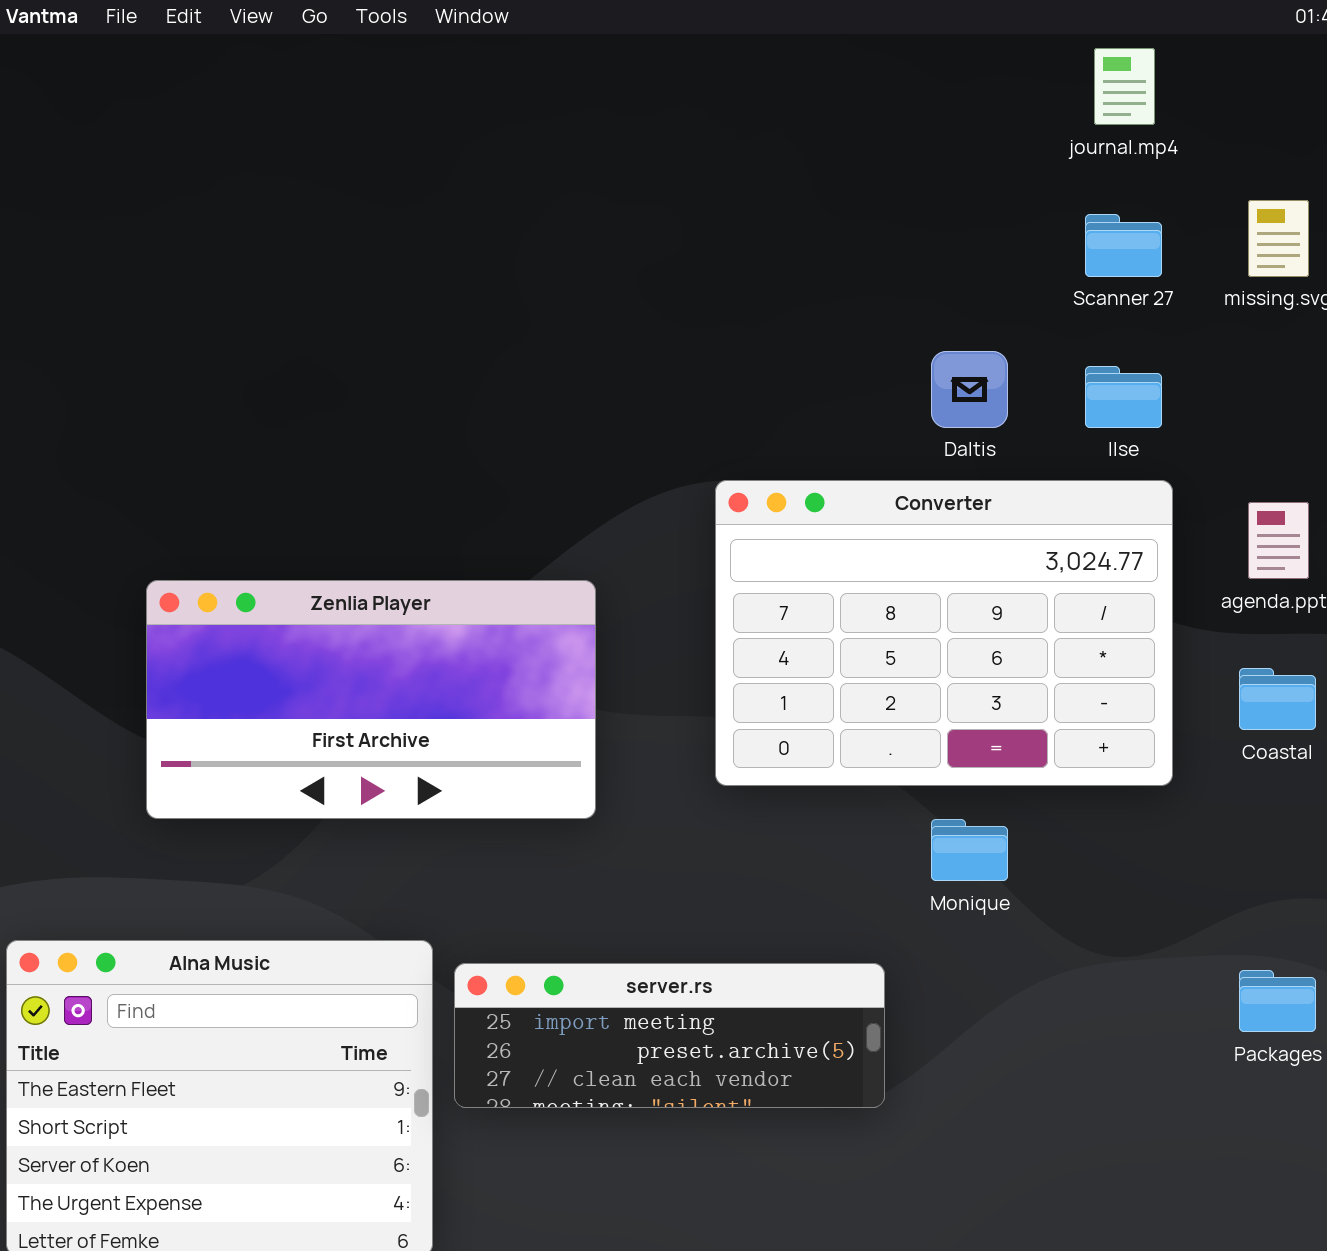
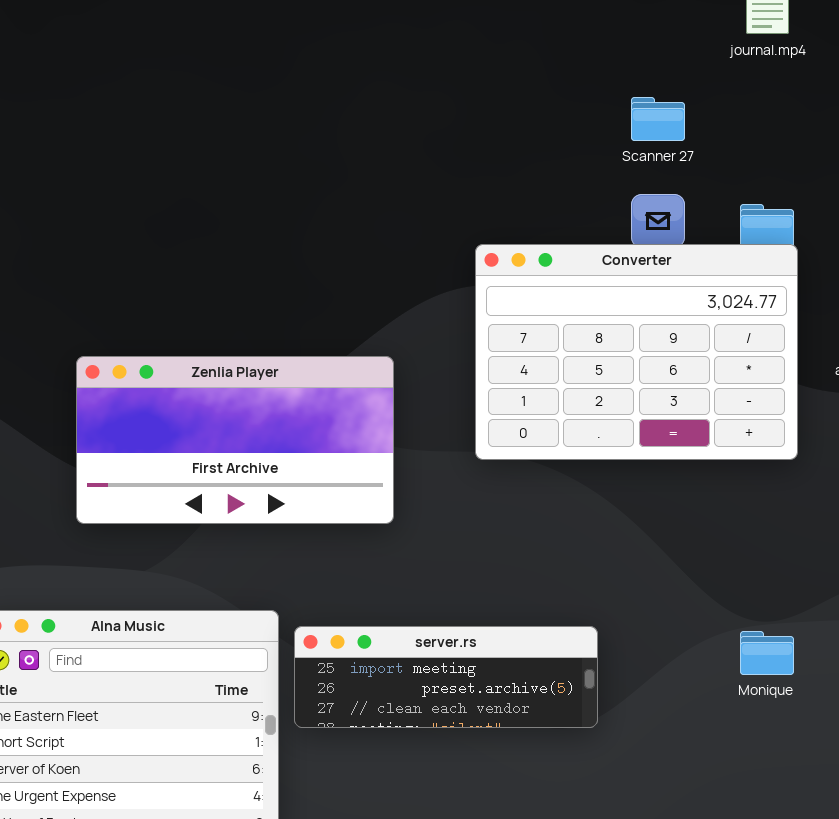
Scanner 27: [1085,214,1162,277] -> [631,97,685,141], moved
Converter: [715,480,1173,786] -> [475,244,798,460], moved
Monique: [931,819,1008,881] -> [740,631,794,675], moved

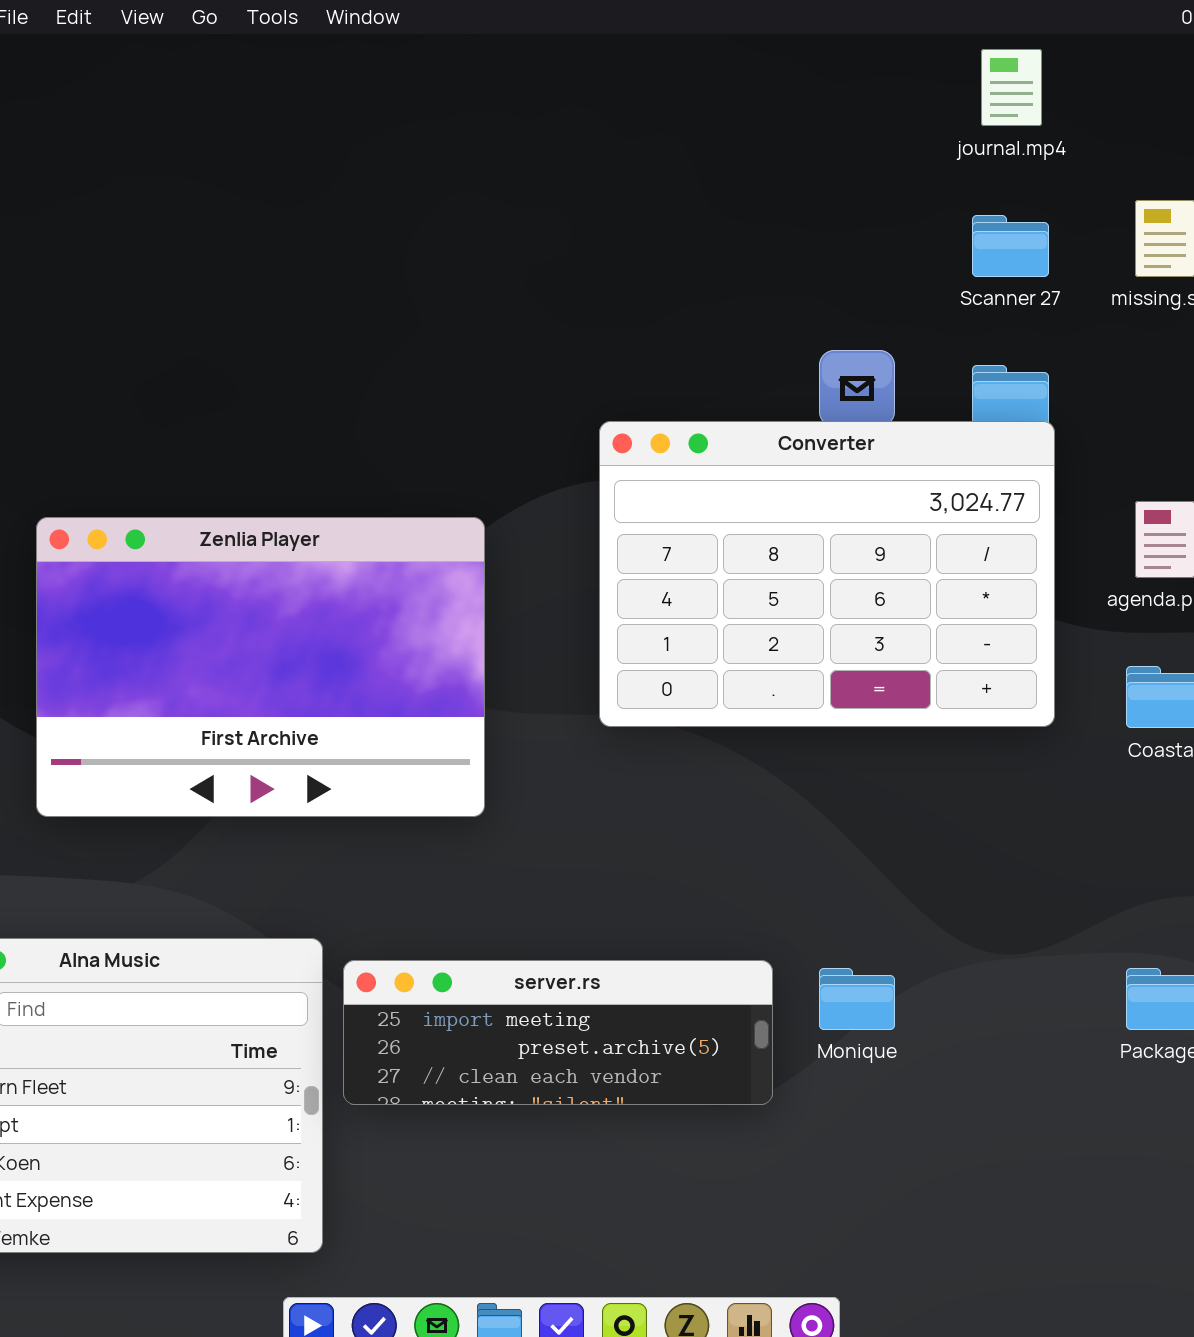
Scanner 27: [631,97,685,141] -> [972,215,1049,277], moved
Zenlia Player: [76,356,394,524] -> [36,517,485,817], resized
Monique: [740,631,794,675] -> [819,968,895,1030], moved

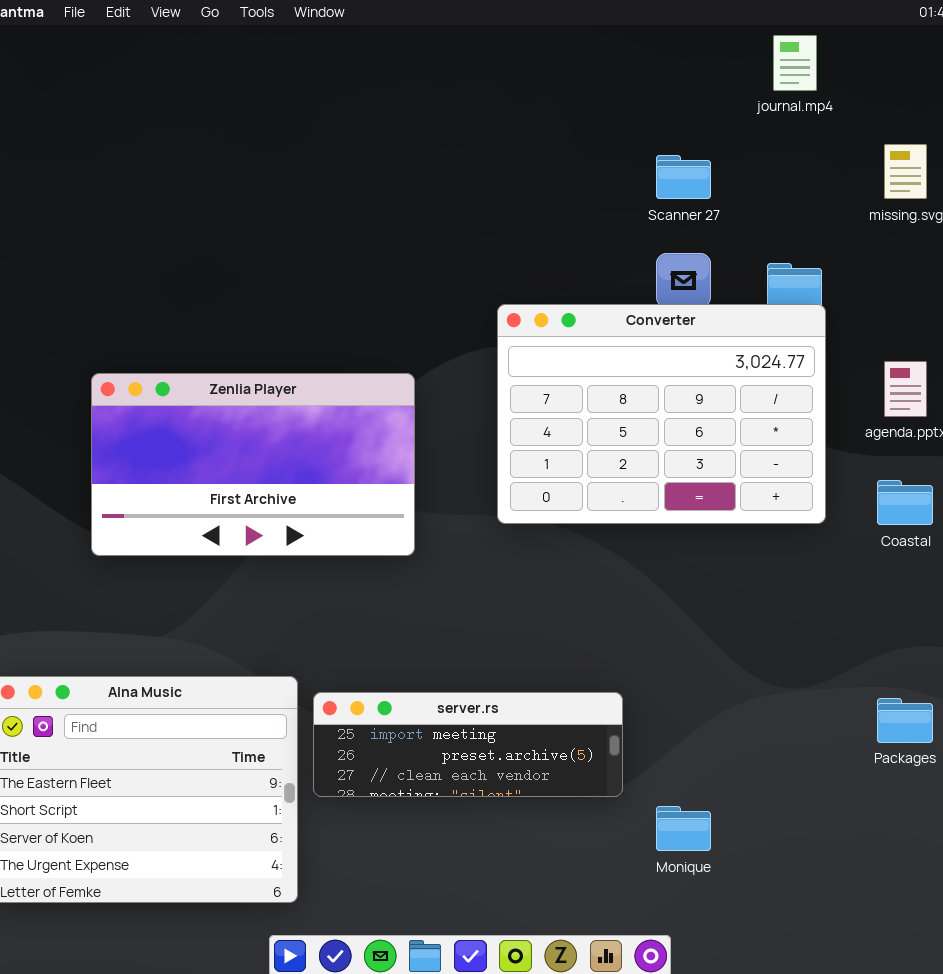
Scanner 27: [972,215,1049,277] -> [656,155,711,199], moved
Zenlia Player: [36,517,485,817] -> [91,373,415,556], resized
Monique: [819,968,895,1030] -> [656,806,711,851], moved

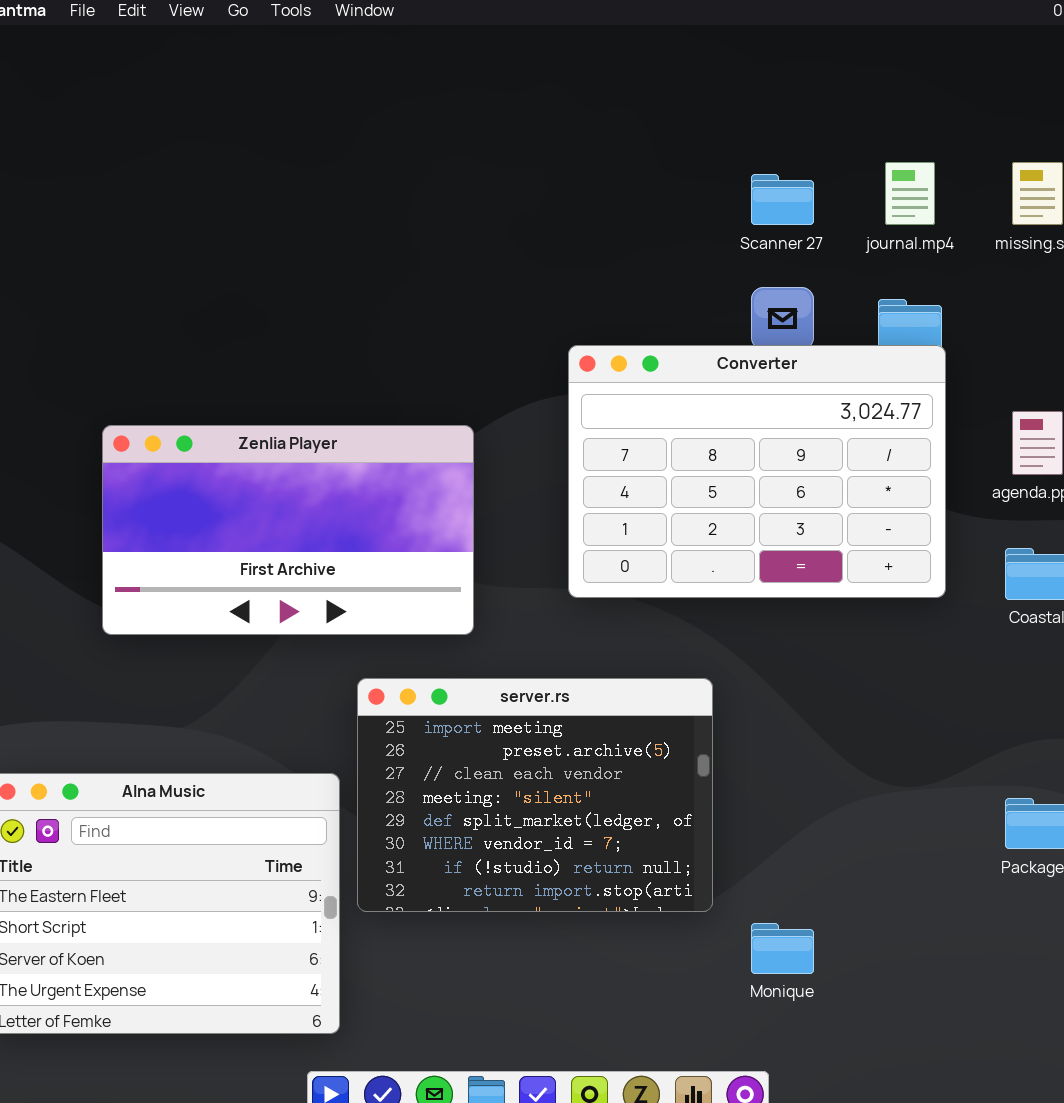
journal.mp4: [773,35,817,91] -> [885,162,935,225], moved
server.rs: [313,692,623,797] -> [357,678,713,912], resized

